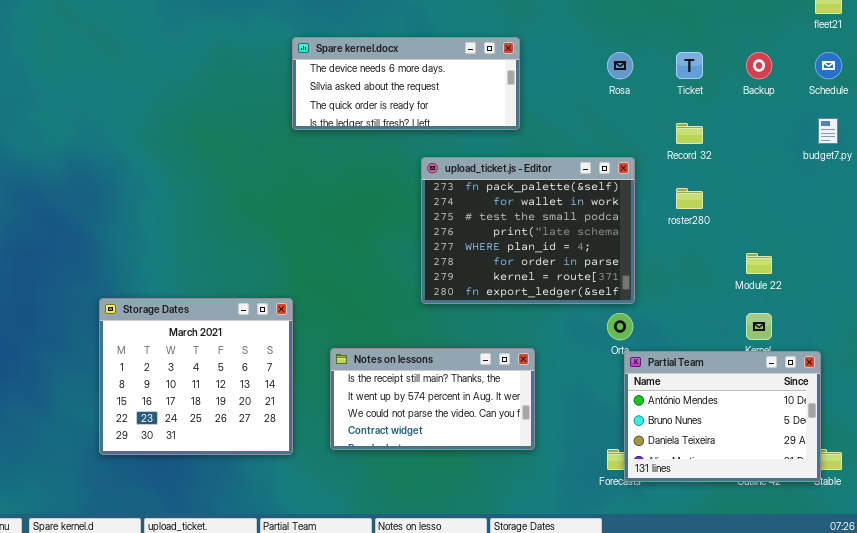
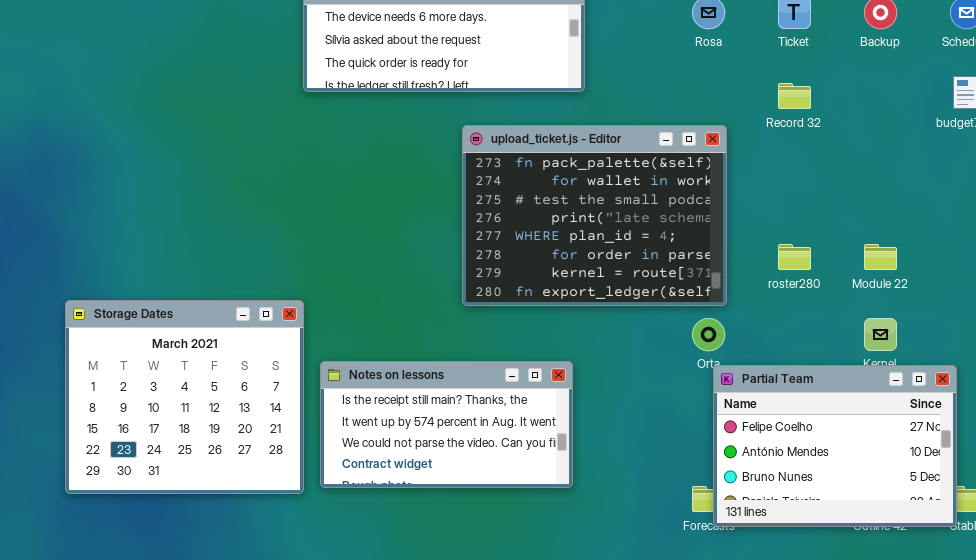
roster280: [676,188,703,209] -> [778,244,811,270], moved
Notes on lessons: [330,348,535,450] -> [320,361,573,488], moved
Partial Team: [624,351,821,482] -> [713,365,957,527], scrolled up 1 row

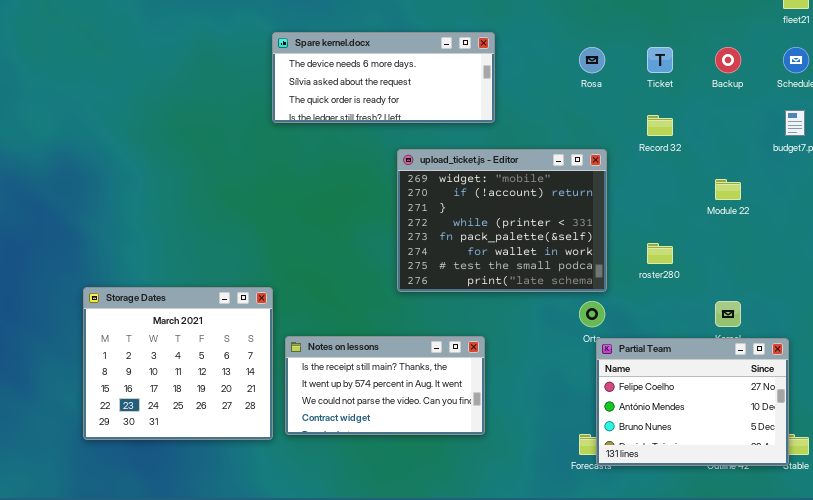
upload_ticket.js - Editor: [462,125,727,306] -> [397,149,607,292], scrolled up 4 rows
Module 22: [864,244,897,270] -> [715,179,741,200], moved

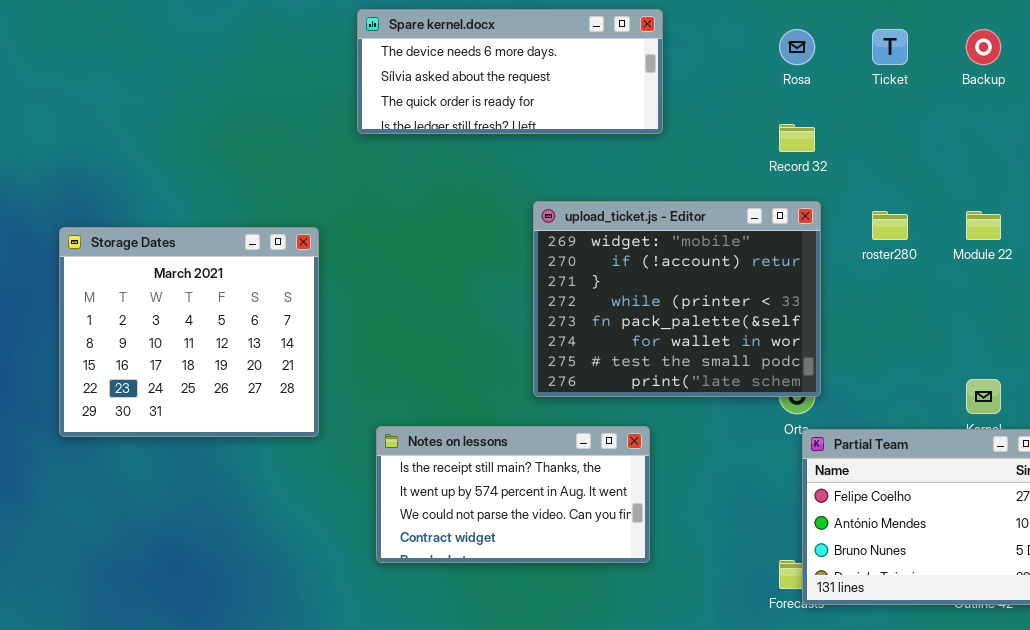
Record 32: [647,115,673,136] -> [779,124,815,152], moved
upload_ticket.js - Editor: [397,149,607,292] -> [533,201,821,397], moved
roster280: [647,243,673,264] -> [872,211,908,240], moved
Storage Dates: [83,287,273,440] -> [59,227,319,437], moved

